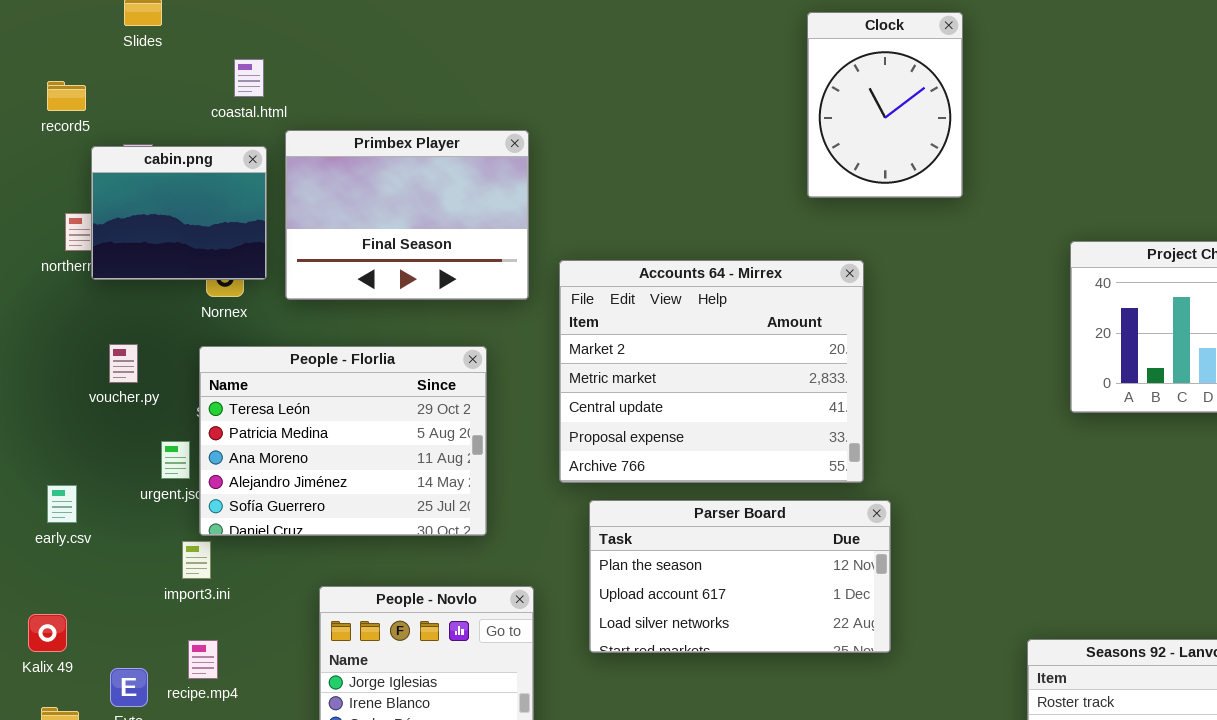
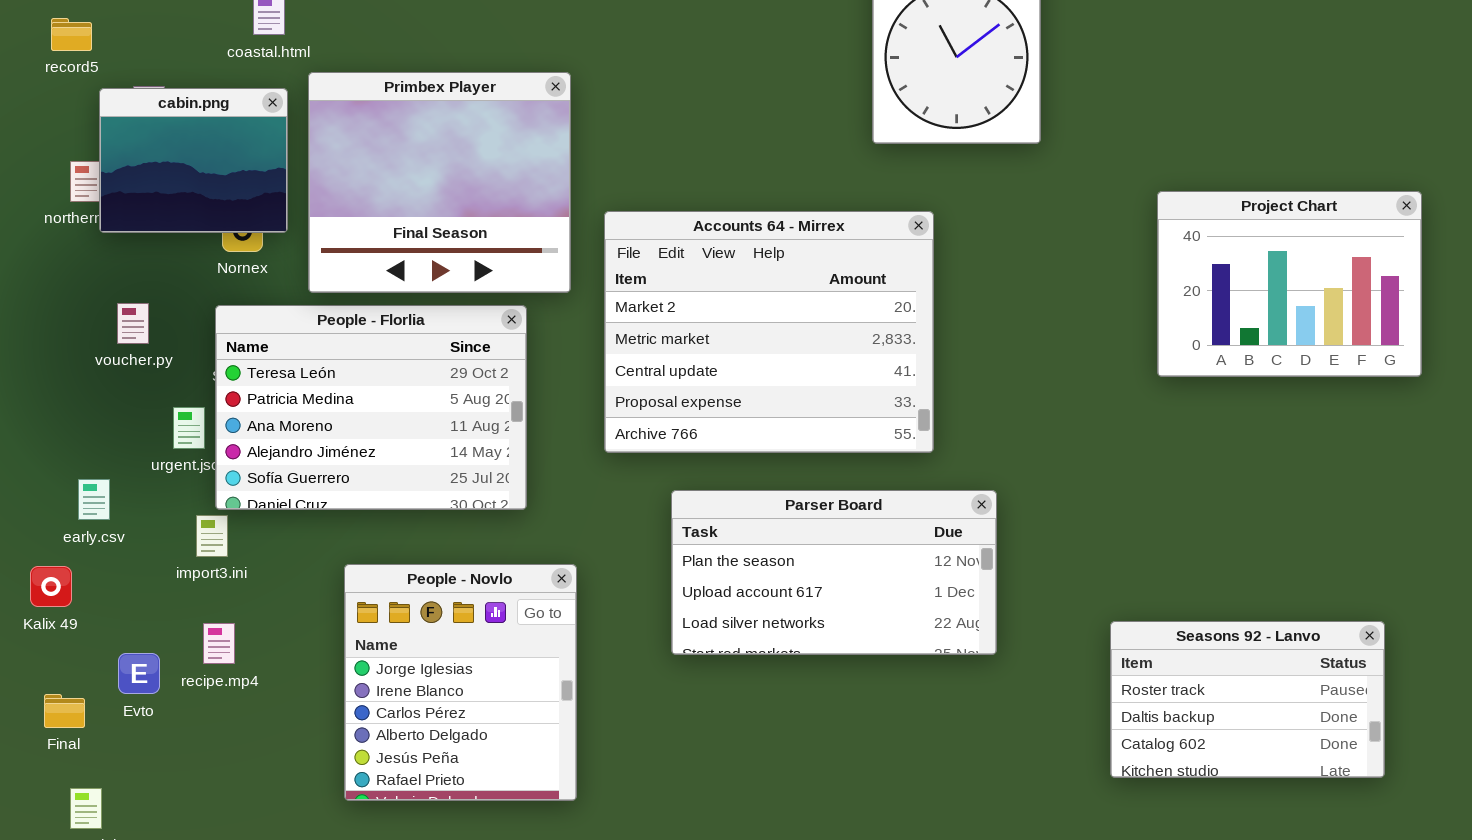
Primbex Player: [285,130,529,300] -> [308,72,571,293], resized
early.csv: [47,485,77,523] -> [78,479,110,520], moved
Parser Board: [589,500,891,653] -> [671,490,997,655], moved
Kalix 49: [28,614,67,652] -> [30,566,72,607], moved

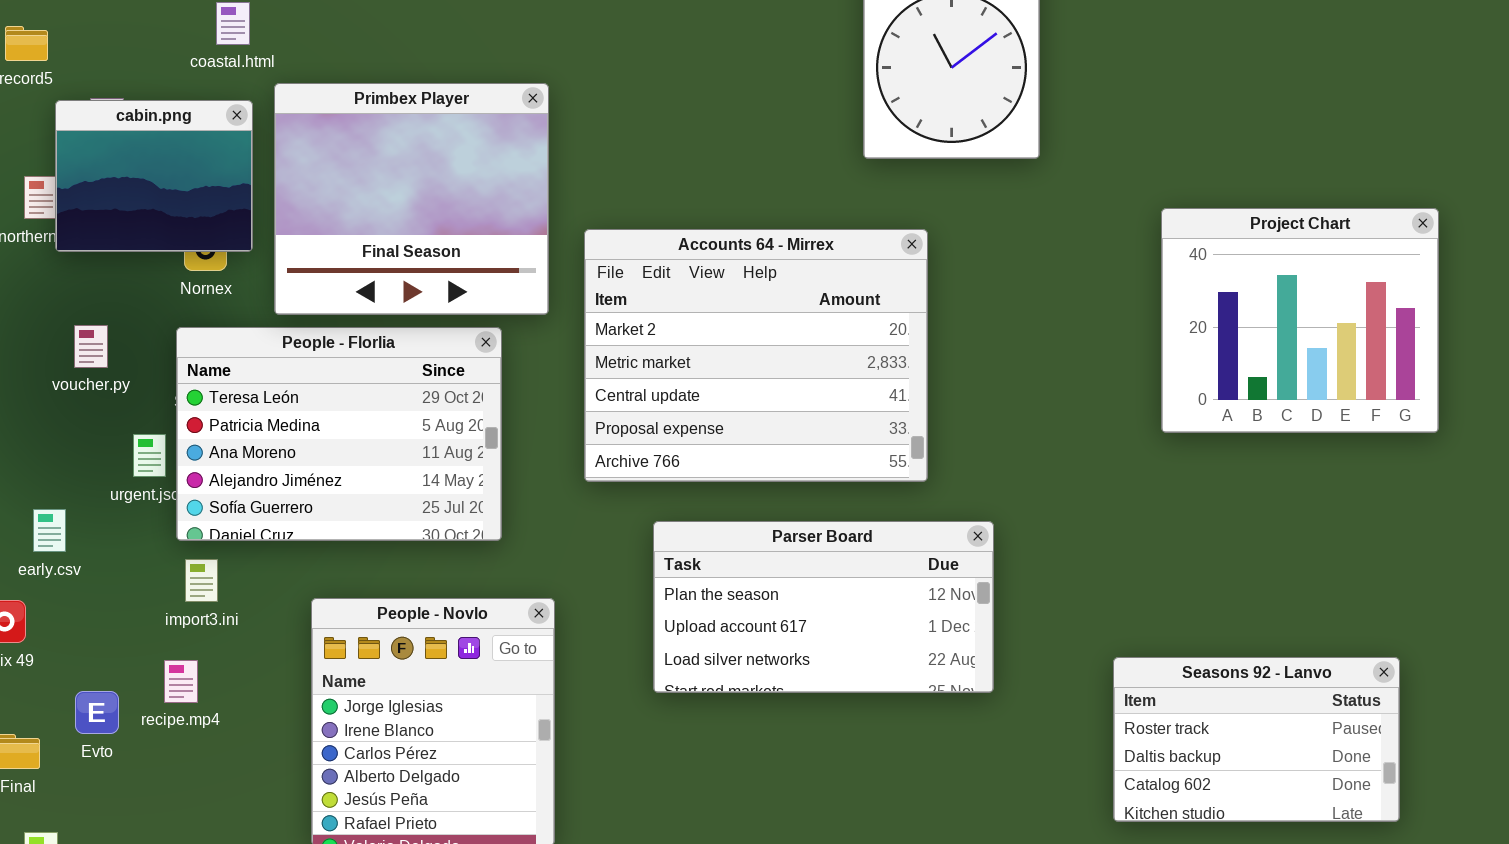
Project Chart: [1157,191,1422,377] -> [1161,208,1439,433], resized
import3.ini: [196,515,228,557] -> [185,559,218,602], moved

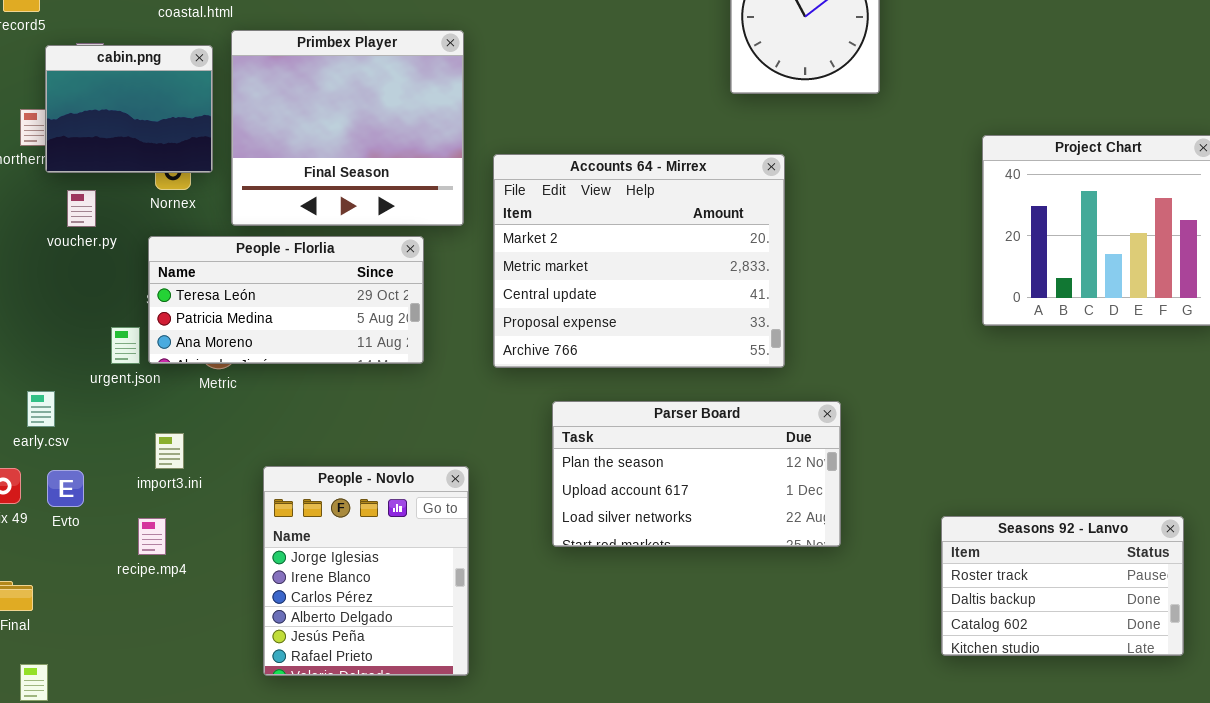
voucher.py: [74,325,108,368] -> [67,190,96,227], moved
People - Florlia: [176,327,502,541] -> [148,236,424,364], resized
Evto: [75,691,119,734] -> [47,470,84,507], moved

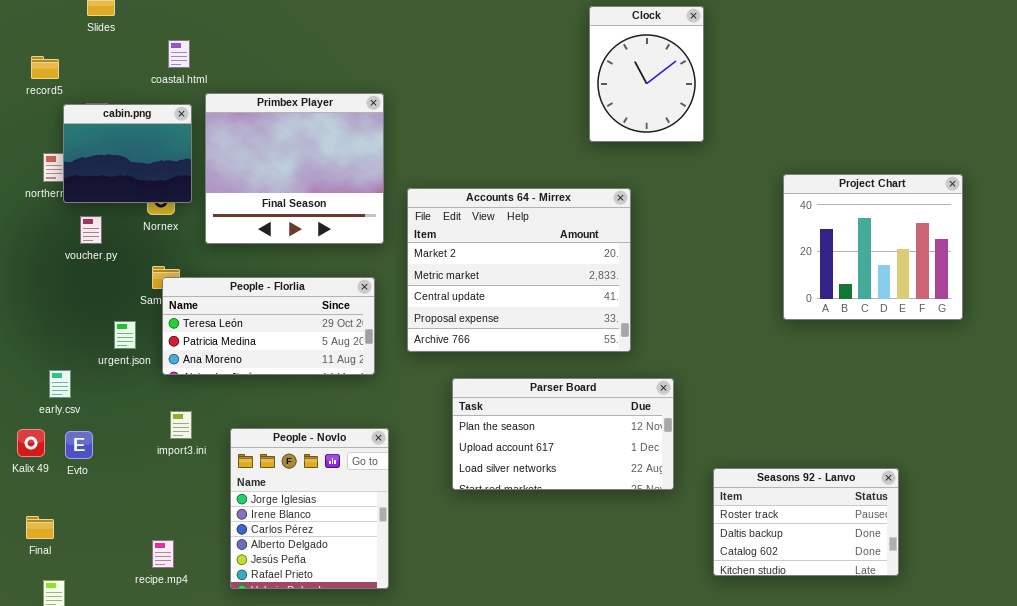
People - Florlia: [148,236,424,364] -> [162,277,375,375], moved
import3.ini: [155,433,184,469] -> [170,411,192,439], moved
Seasons 92 - Lanvo: [941,516,1184,656] -> [713,468,899,576], moved
recipe.mp4: [138,518,166,555] -> [152,540,174,568], moved

